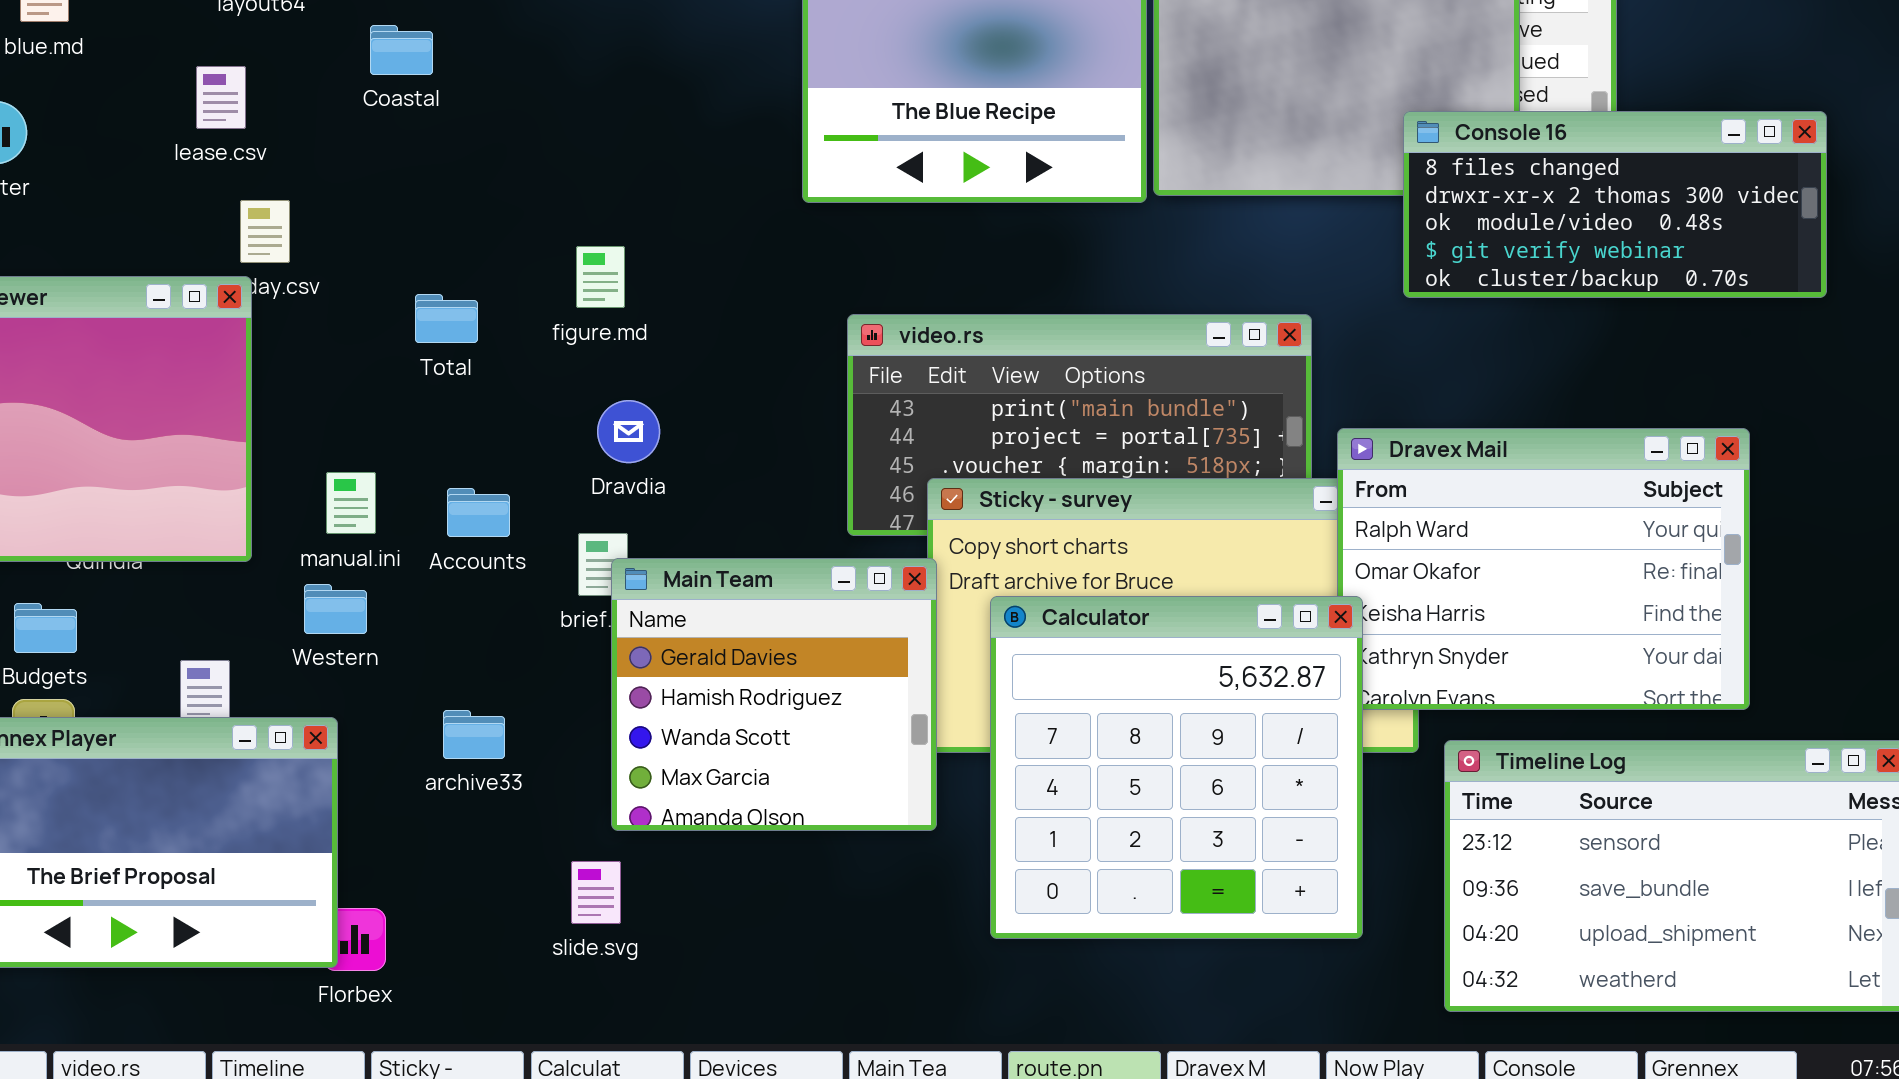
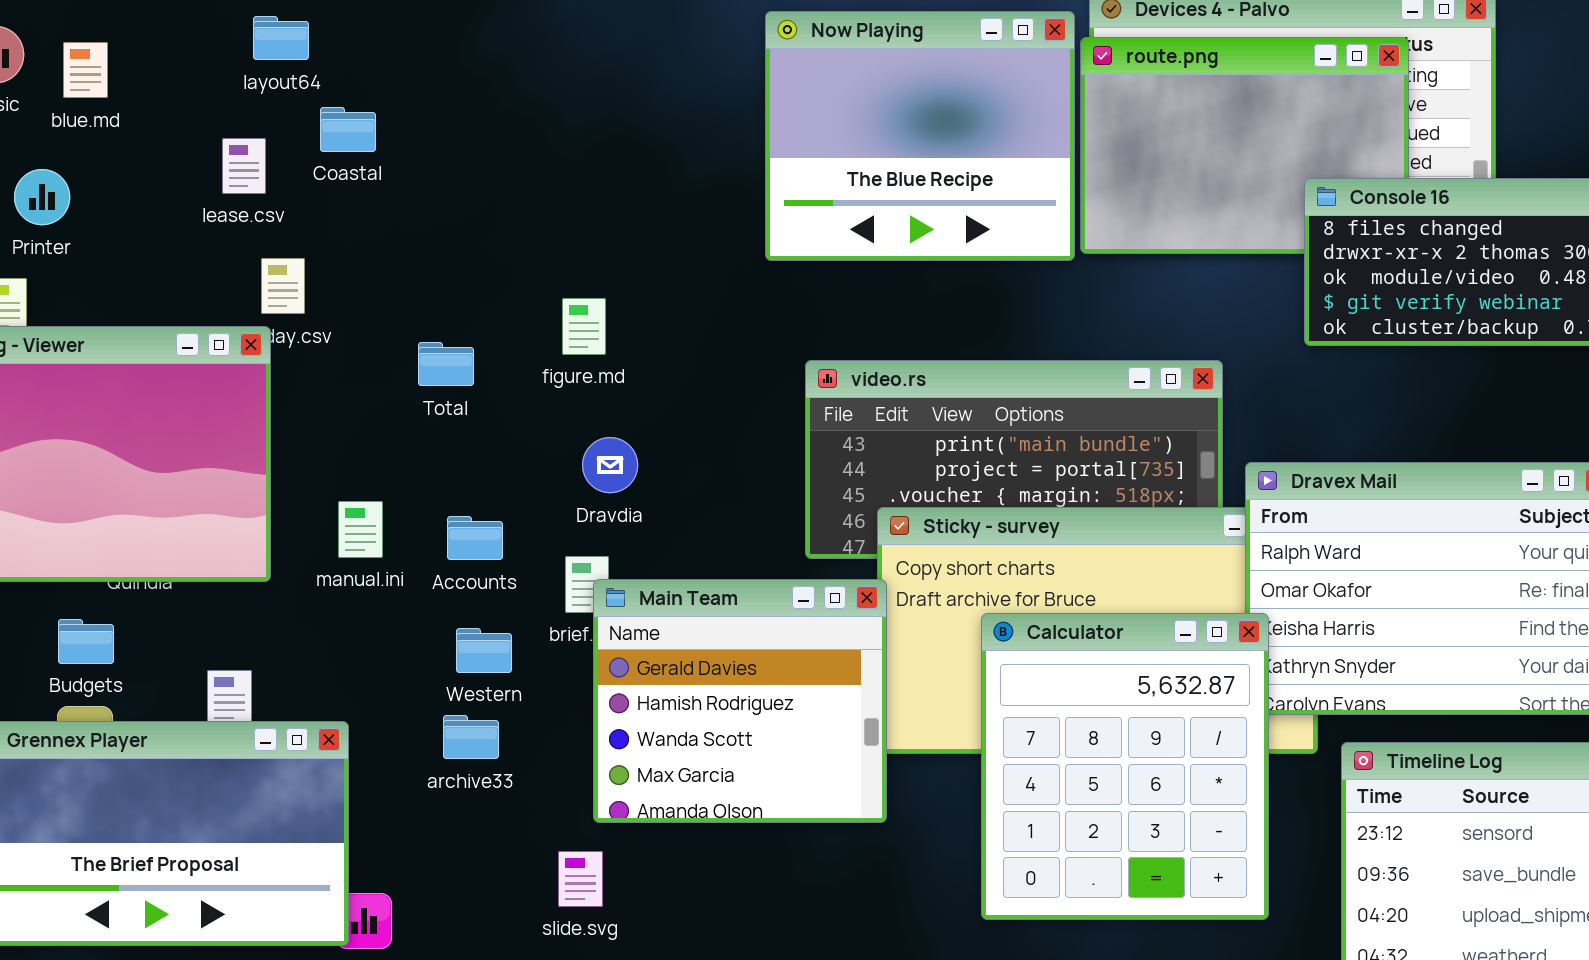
Coastal: [370,25,433,75] -> [320,107,376,152], moved
Western: [304,584,367,634] -> [456,628,512,673], moved
Calculator: [990,596,1363,939] -> [981,613,1269,920], resized

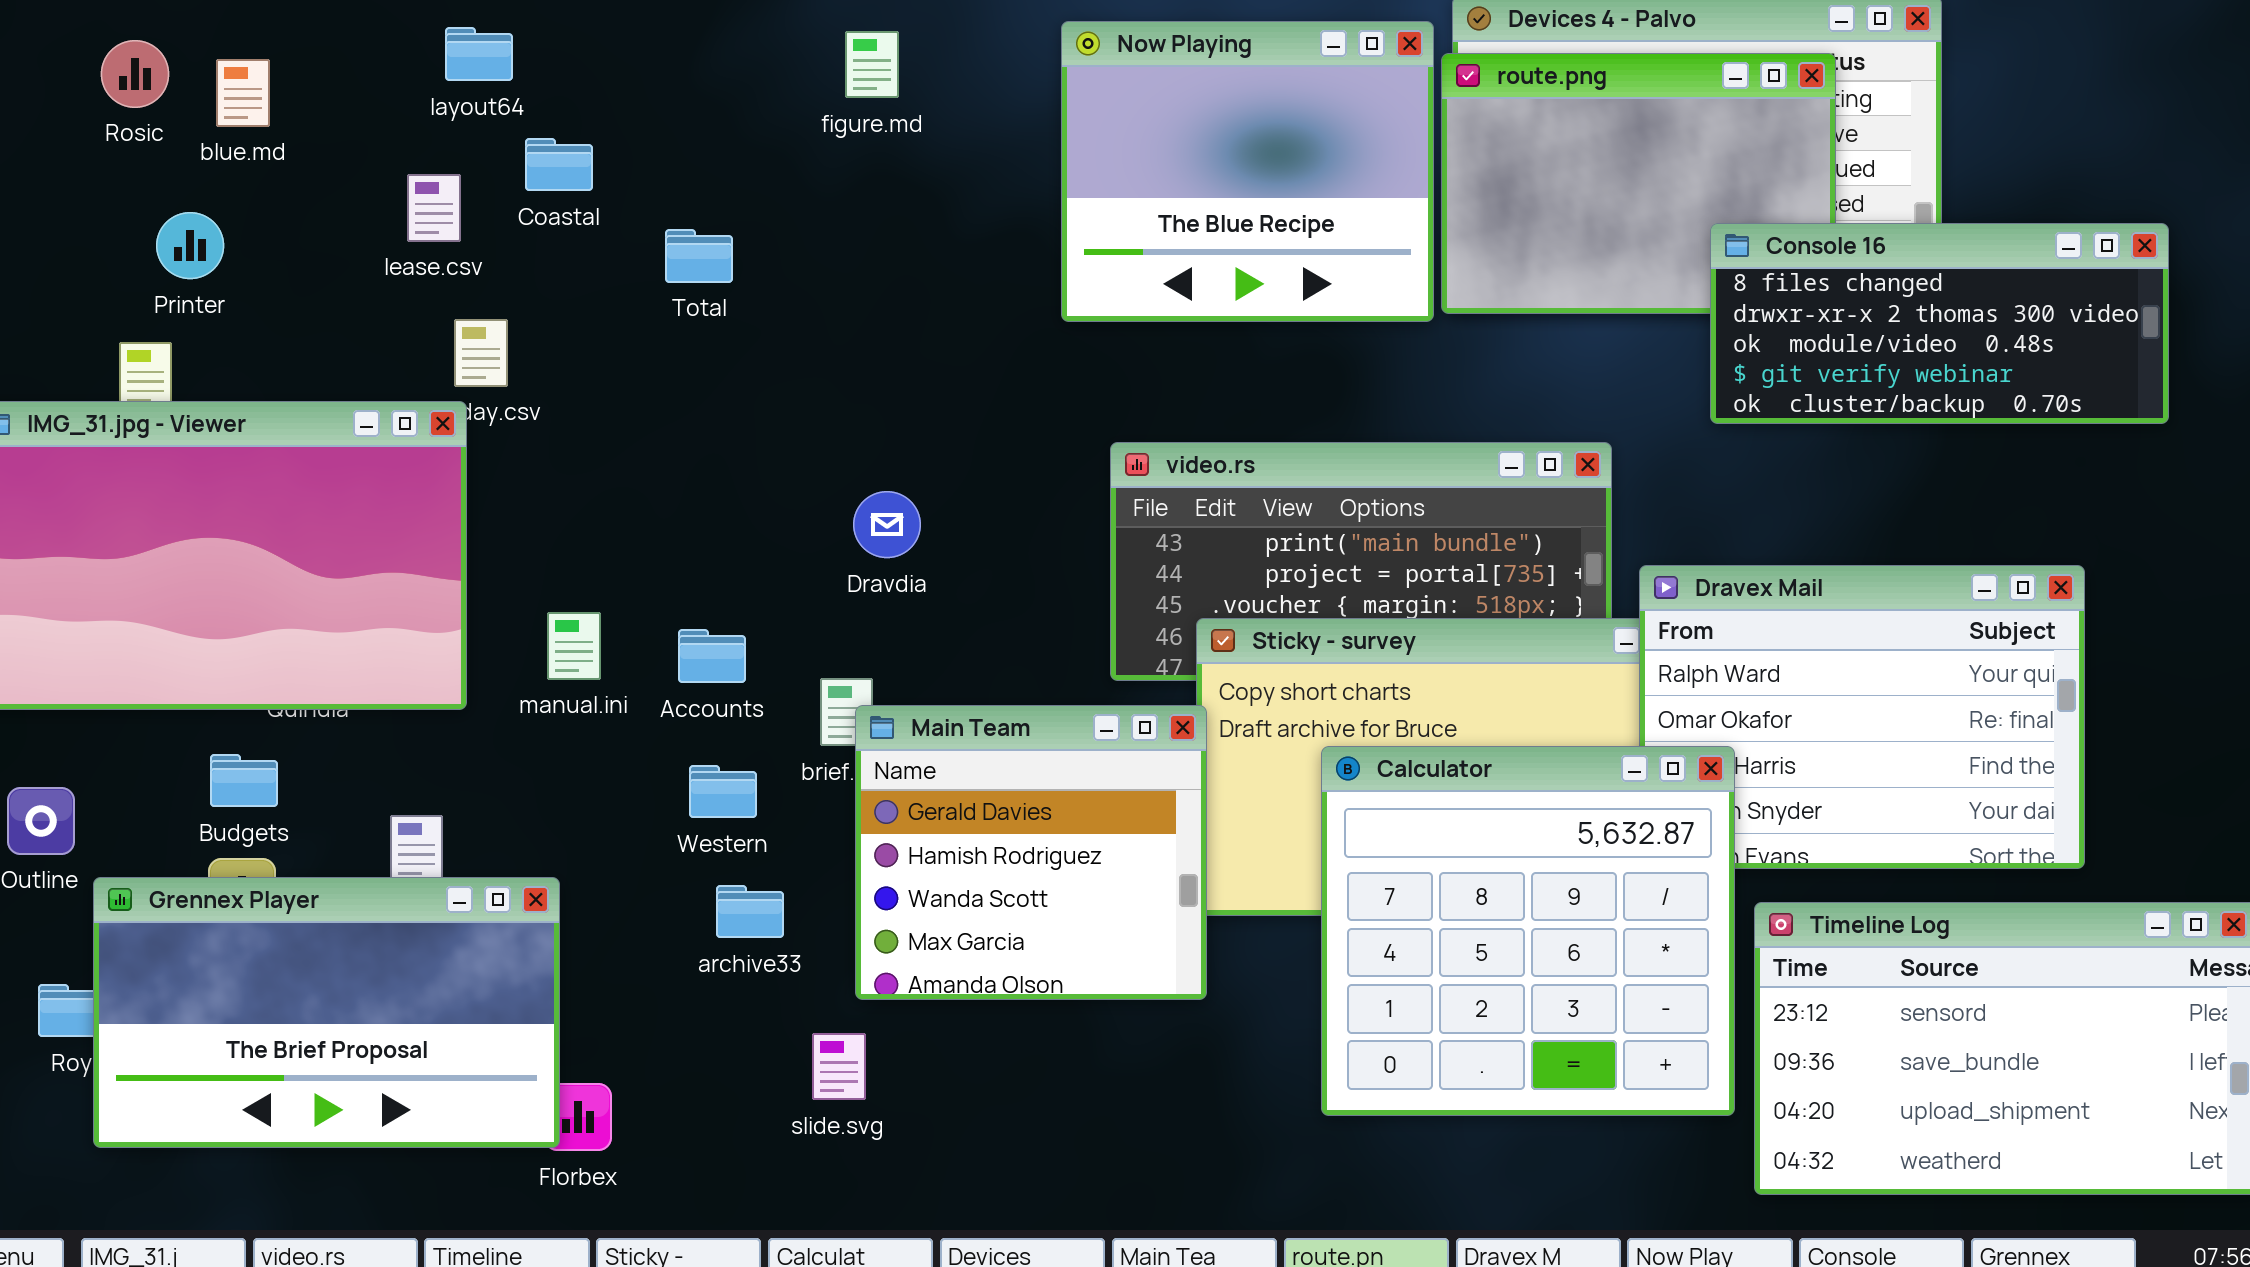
figure.md: [562,298,606,355] -> [845,31,899,98], moved
Total: [418,342,474,386] -> [665,229,733,283], moved
Dravdia: [582,437,638,493] -> [853,491,921,558], moved
Calculator: [981,613,1269,920] -> [1321,746,1735,1116], resized
archive33: [443,715,499,759] -> [716,885,784,938], moved

